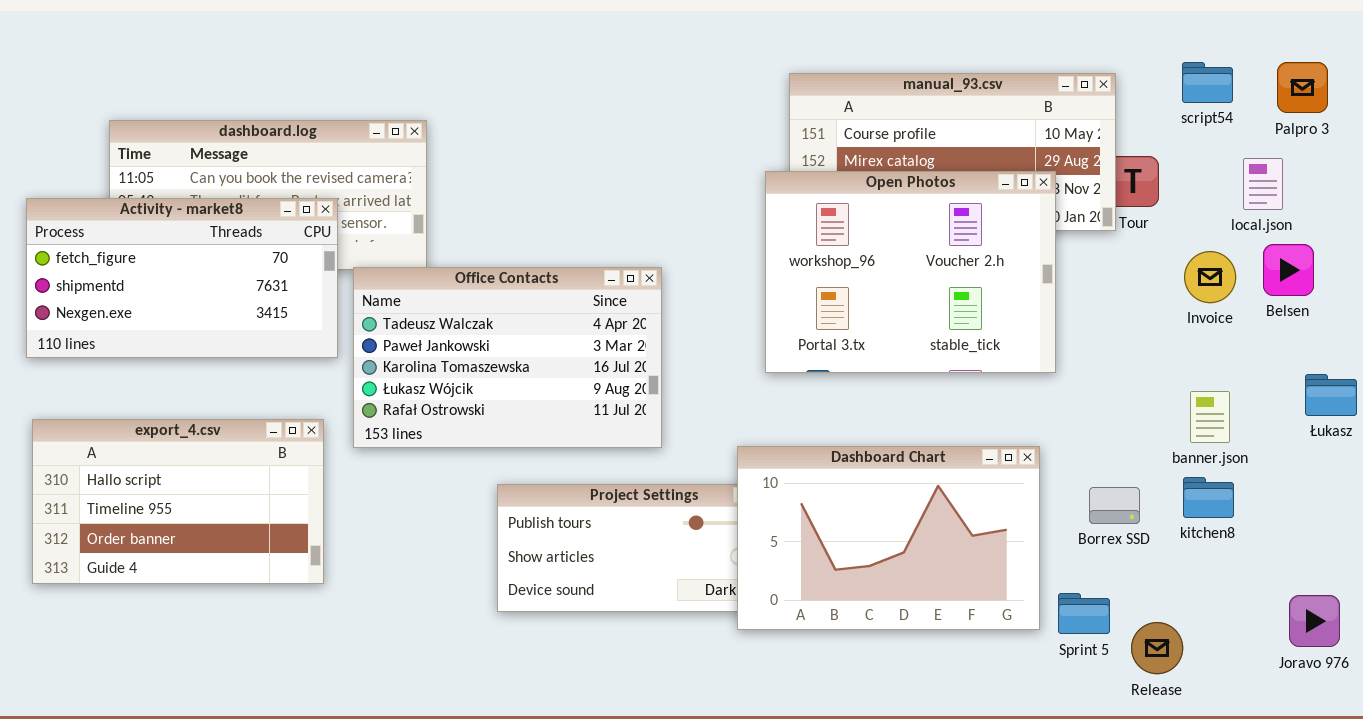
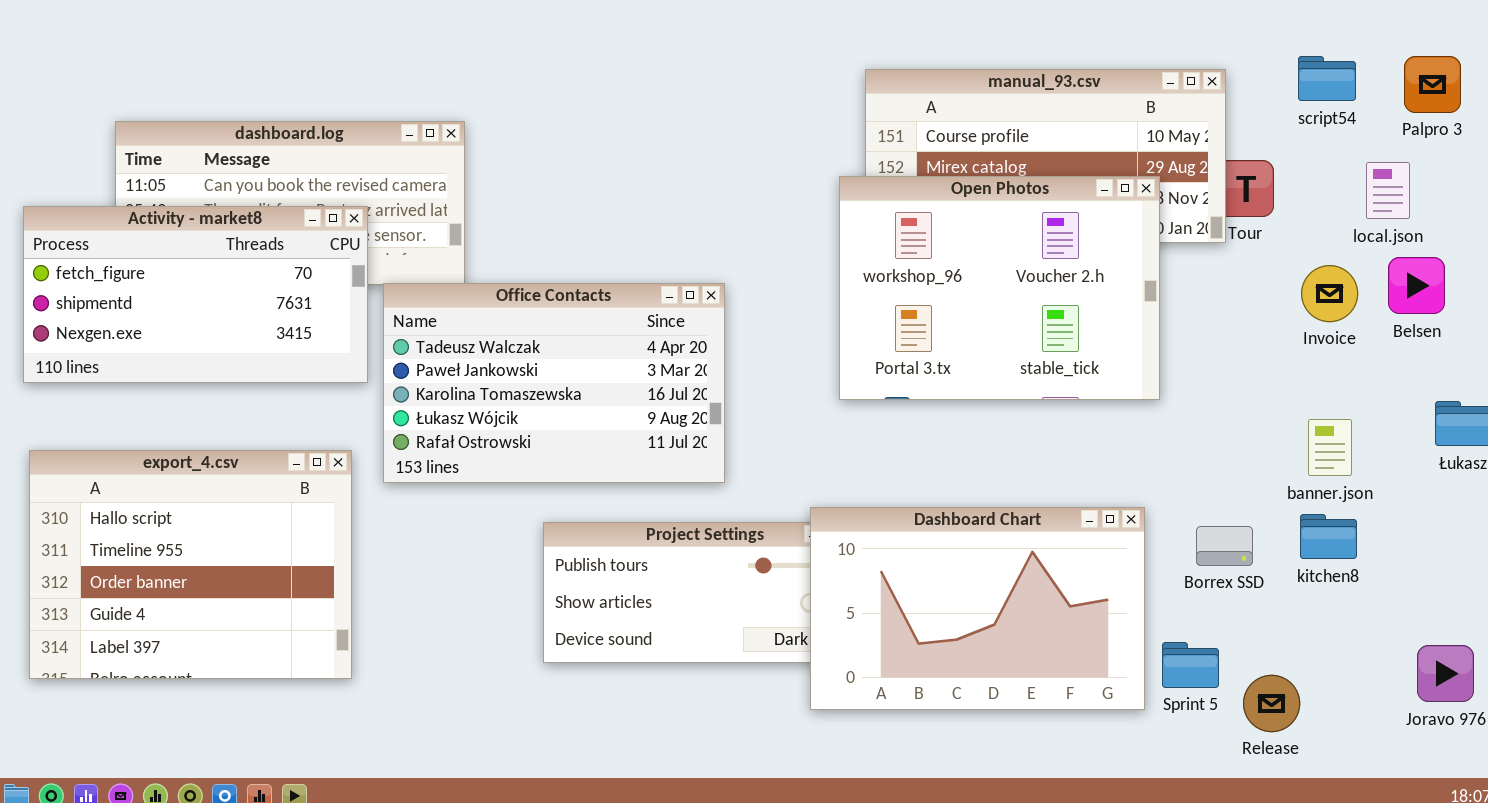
export_4.csv: [32,419,324,584] -> [29,450,352,679], resized
Dashboard Chart: [737,446,1040,630] -> [810,507,1145,710], moved

